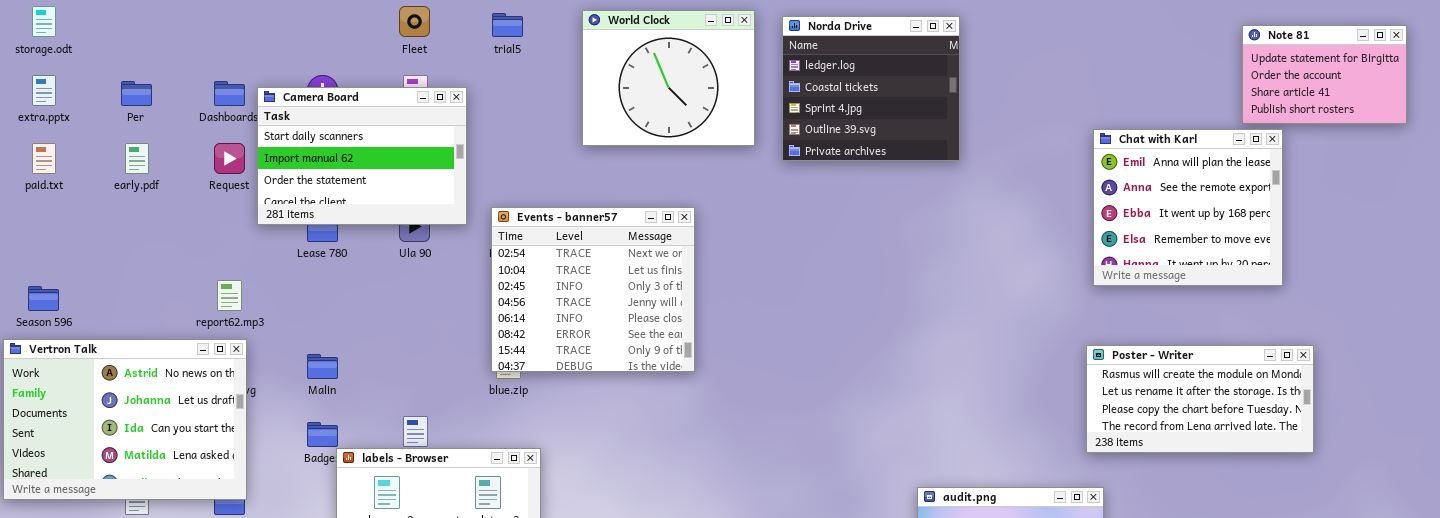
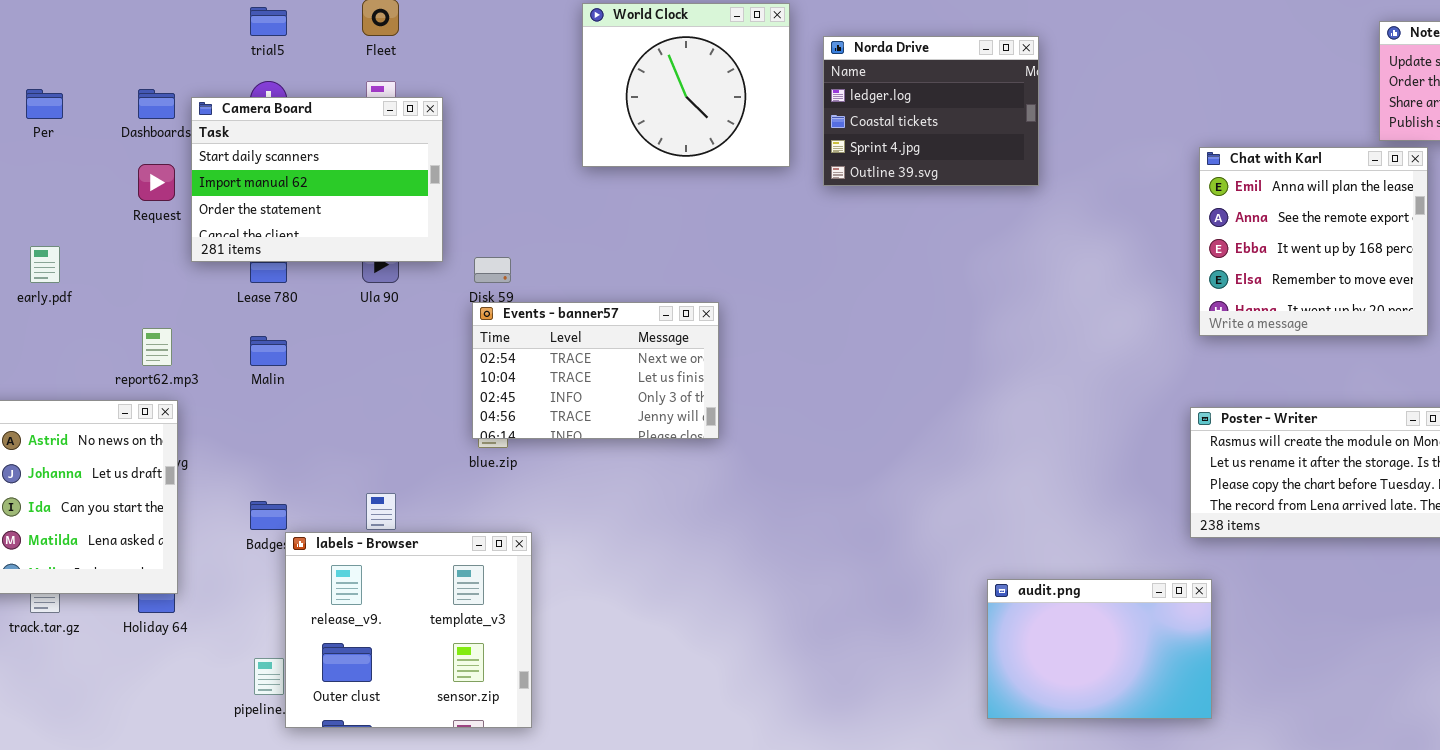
trial5: [492,13,523,37] -> [250,7,287,36], moved
Norda Drive: [782,16,960,161] -> [823,36,1039,186], resized
early.pdf: [125,143,149,174] -> [30,246,60,283], moved
Events - banner57: [491,207,695,372] -> [472,302,719,439], resized
Malin: [307,354,338,379] -> [250,336,287,366], moved

